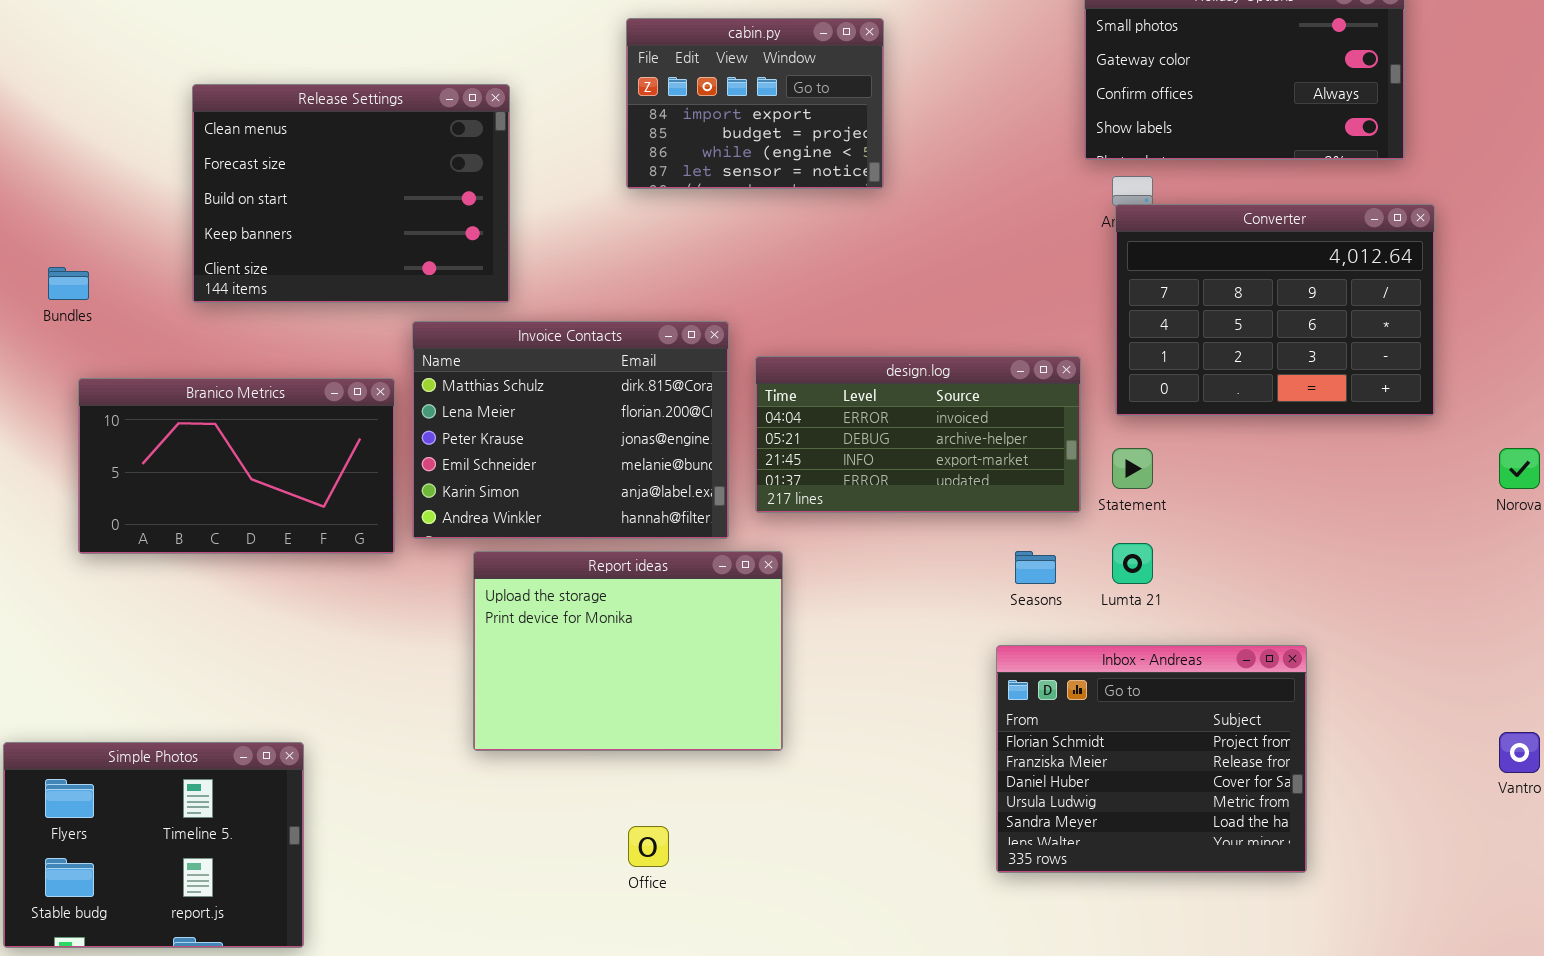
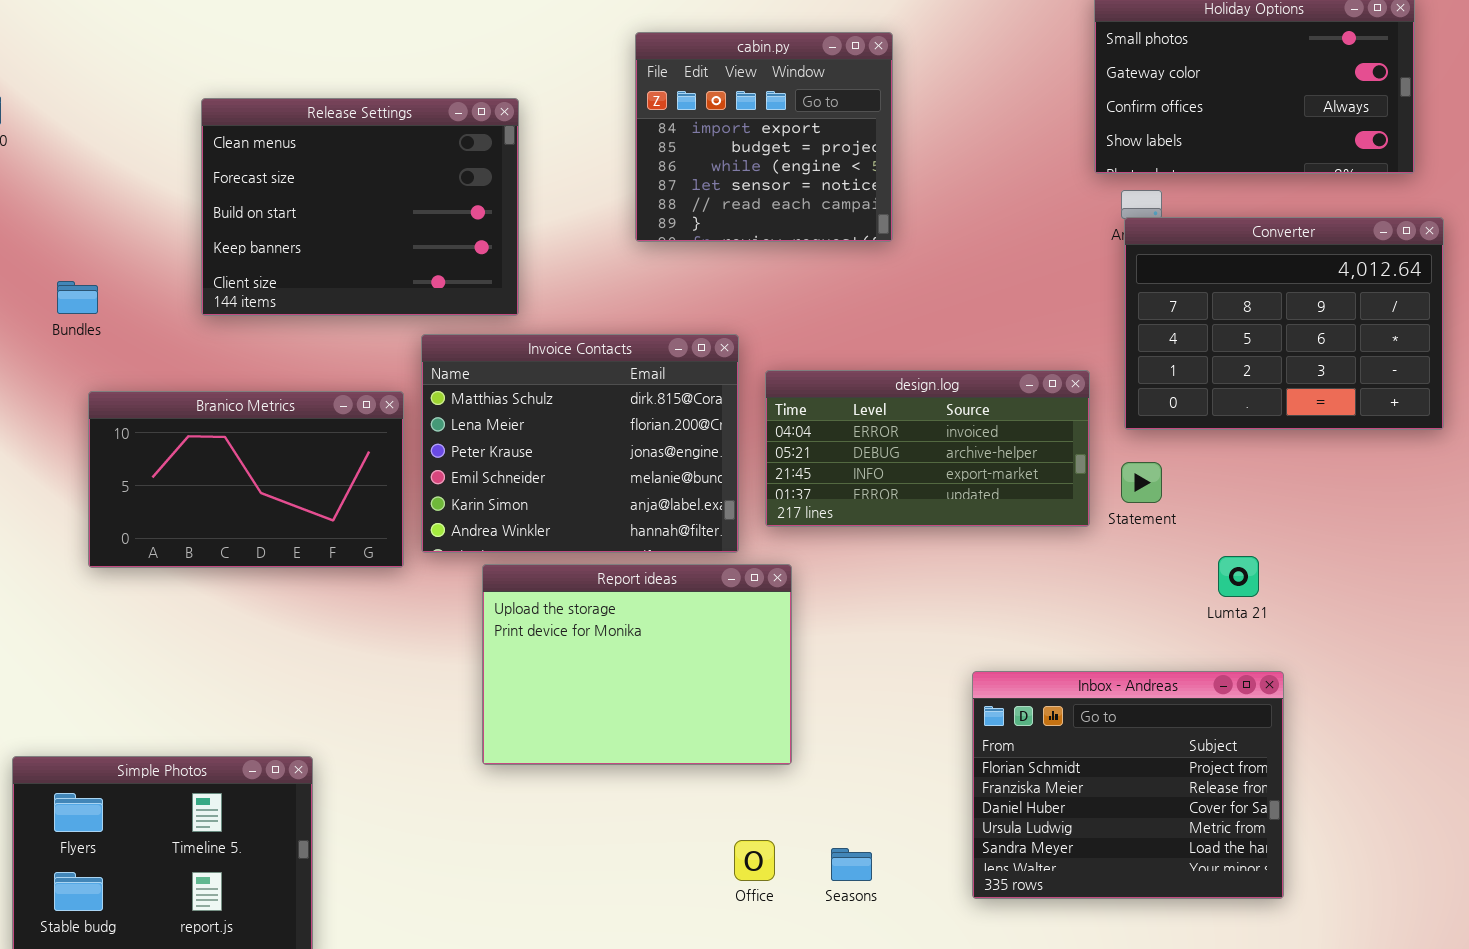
cabin.py: [626,18,884,189] -> [635,32,893,242], resized
Lumta 21: [1112,543,1153,584] -> [1218,556,1259,597], moved
Seasons: [1015,551,1056,584] -> [831,848,872,881], moved
Inbox - Andreas: [996,645,1307,873] -> [972,671,1284,899], moved
Office: [628,826,669,867] -> [734,840,775,881], moved

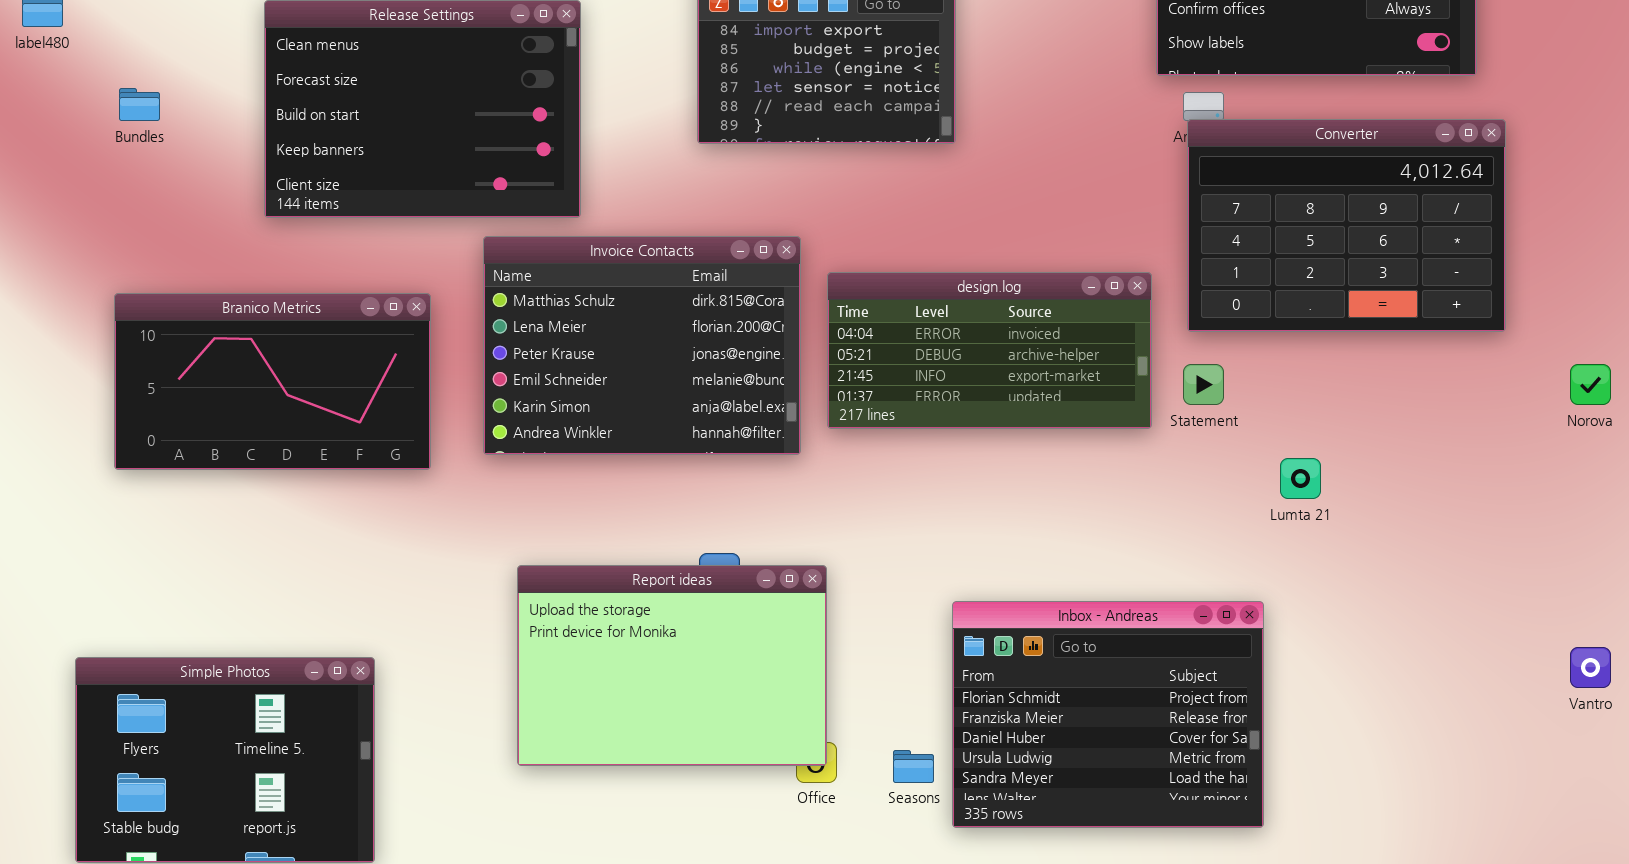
Bundles: [57,281,98,314] -> [119,88,160,121], moved
Branico Metrics: [88,391,404,568] -> [114,293,431,470], moved
Report ideas: [482,564,792,765] -> [517,565,827,766], moved
Inbox - Andreas: [972,671,1284,899] -> [952,601,1264,828], moved

